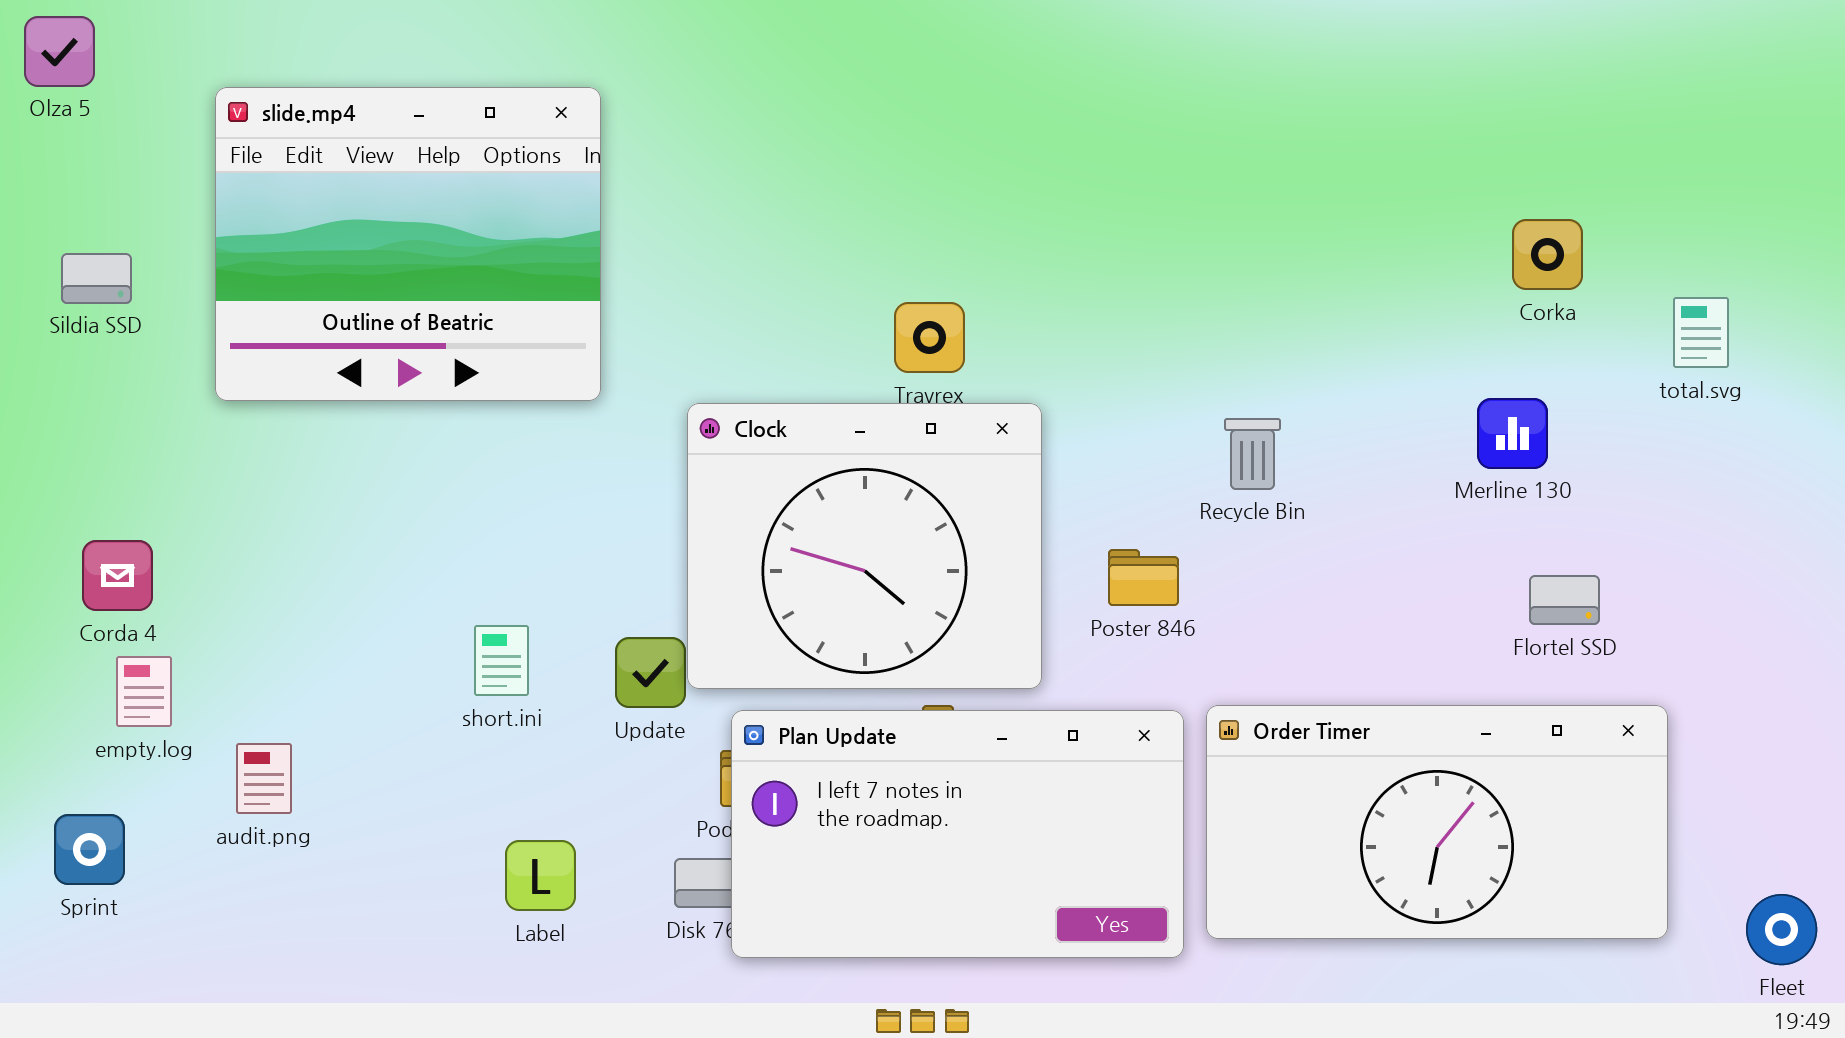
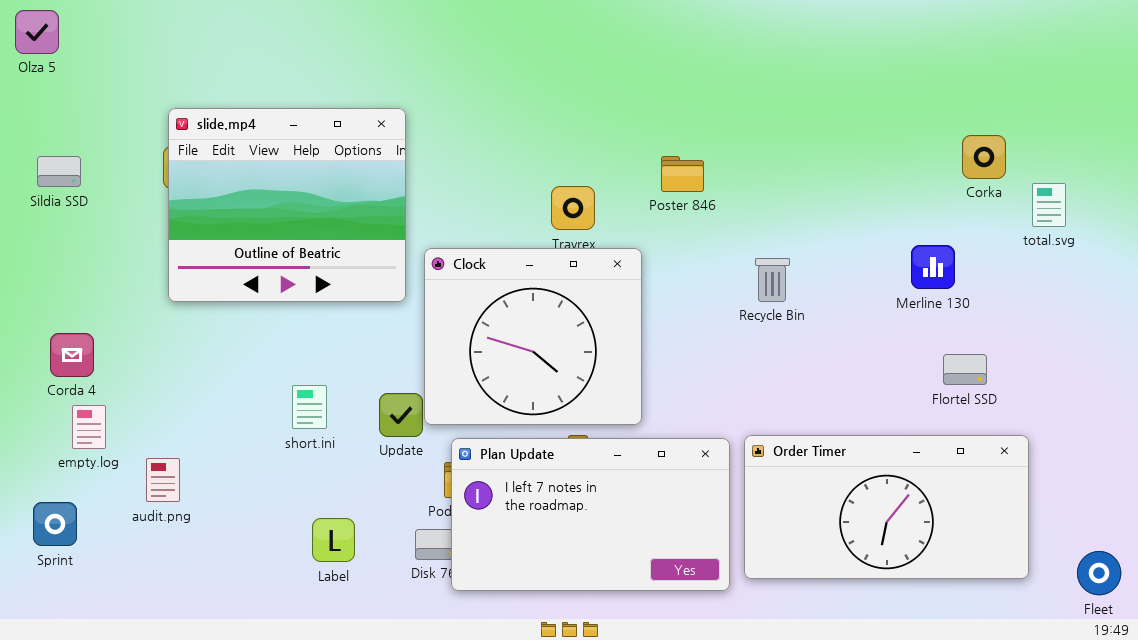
slide.mp4: [215,87,601,401] -> [168,108,406,302], moved
Corka: [1512,219,1583,290] -> [962,135,1006,179], moved
Poster 846: [1108,549,1179,606] -> [661,156,704,192], moved

